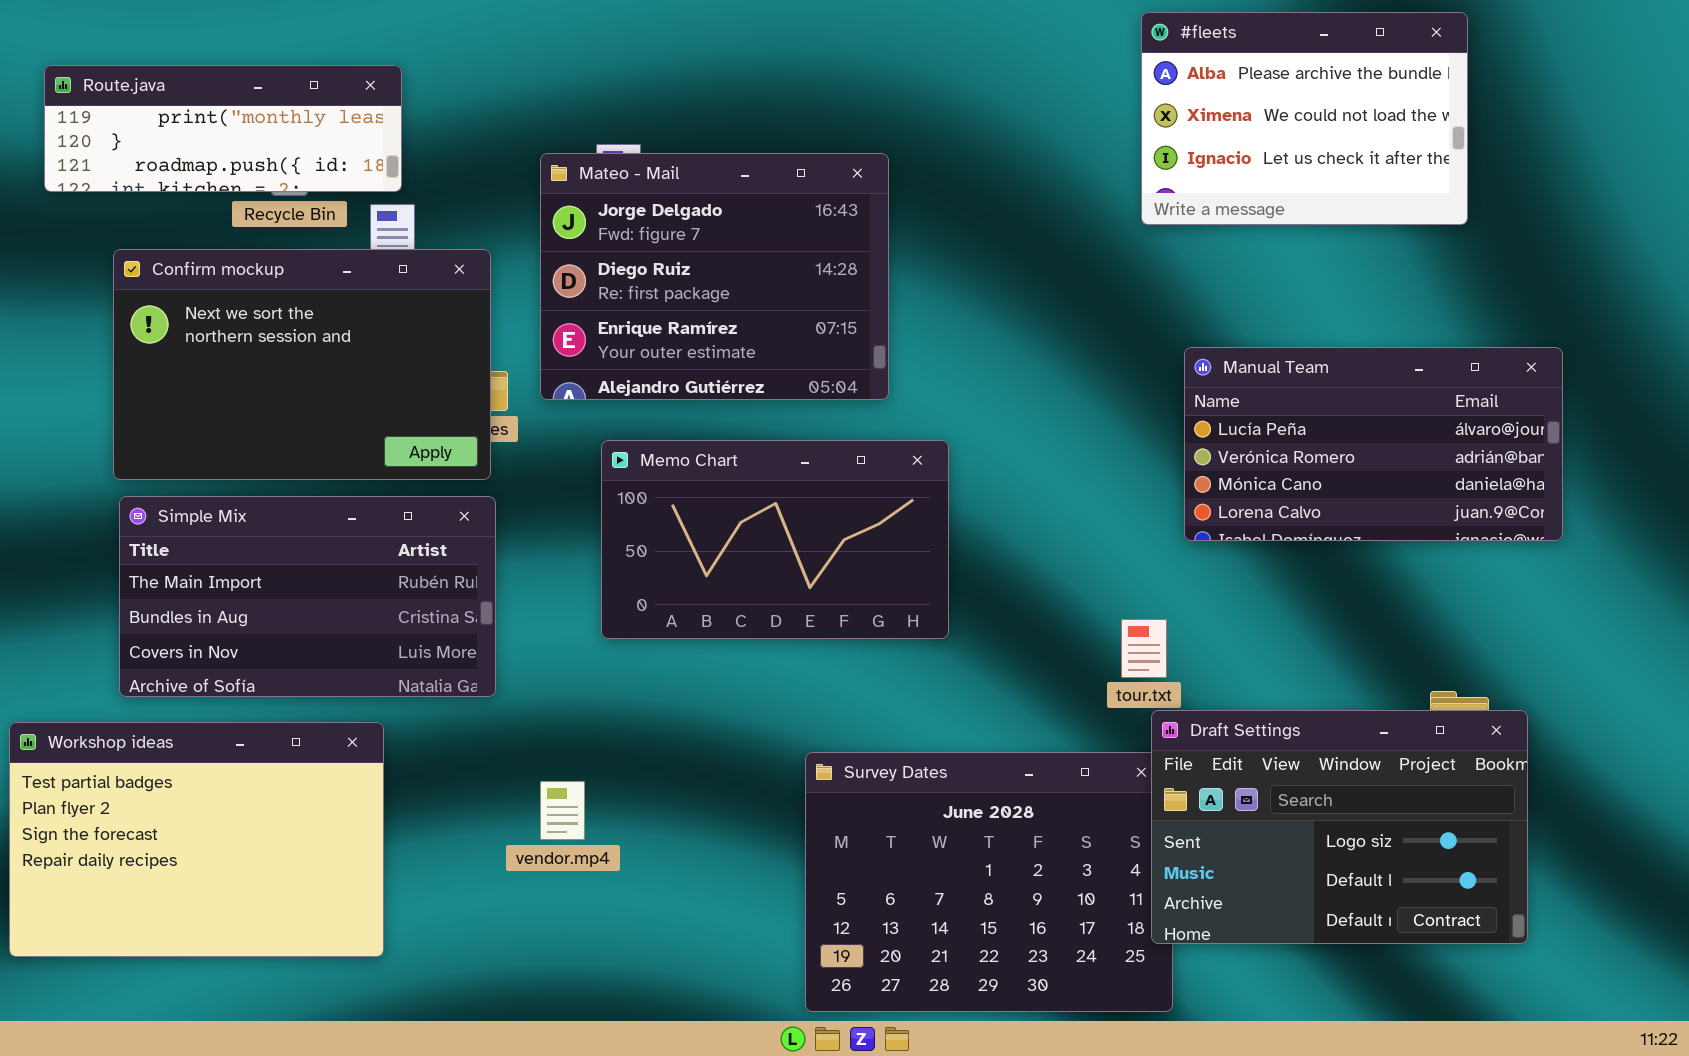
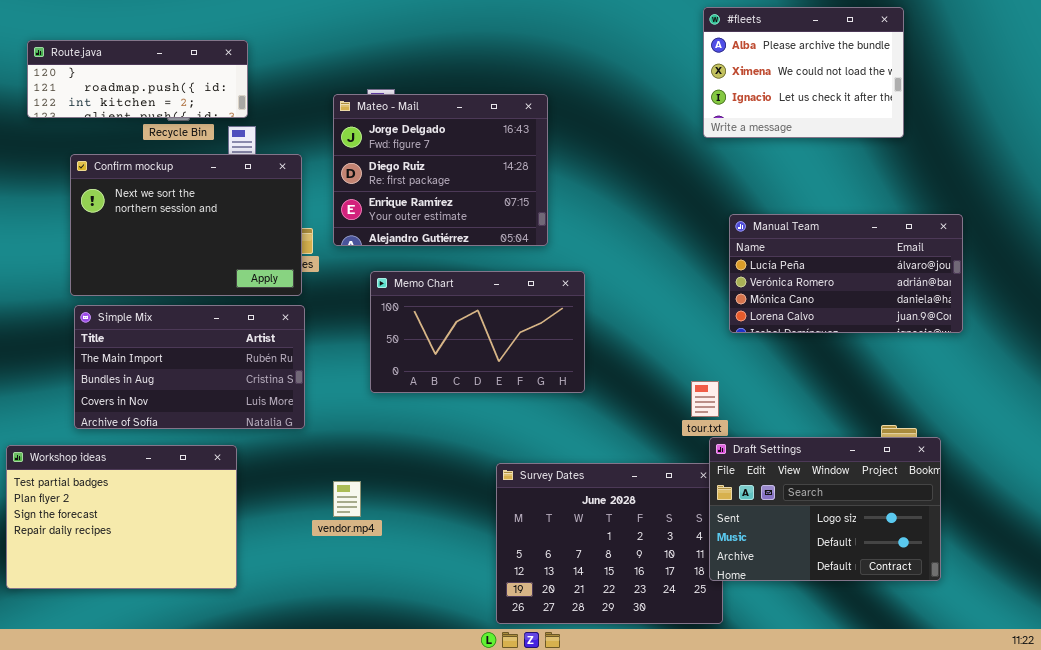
Route.java: [44,65,402,192] -> [27,40,248,118], scrolled down 1 row

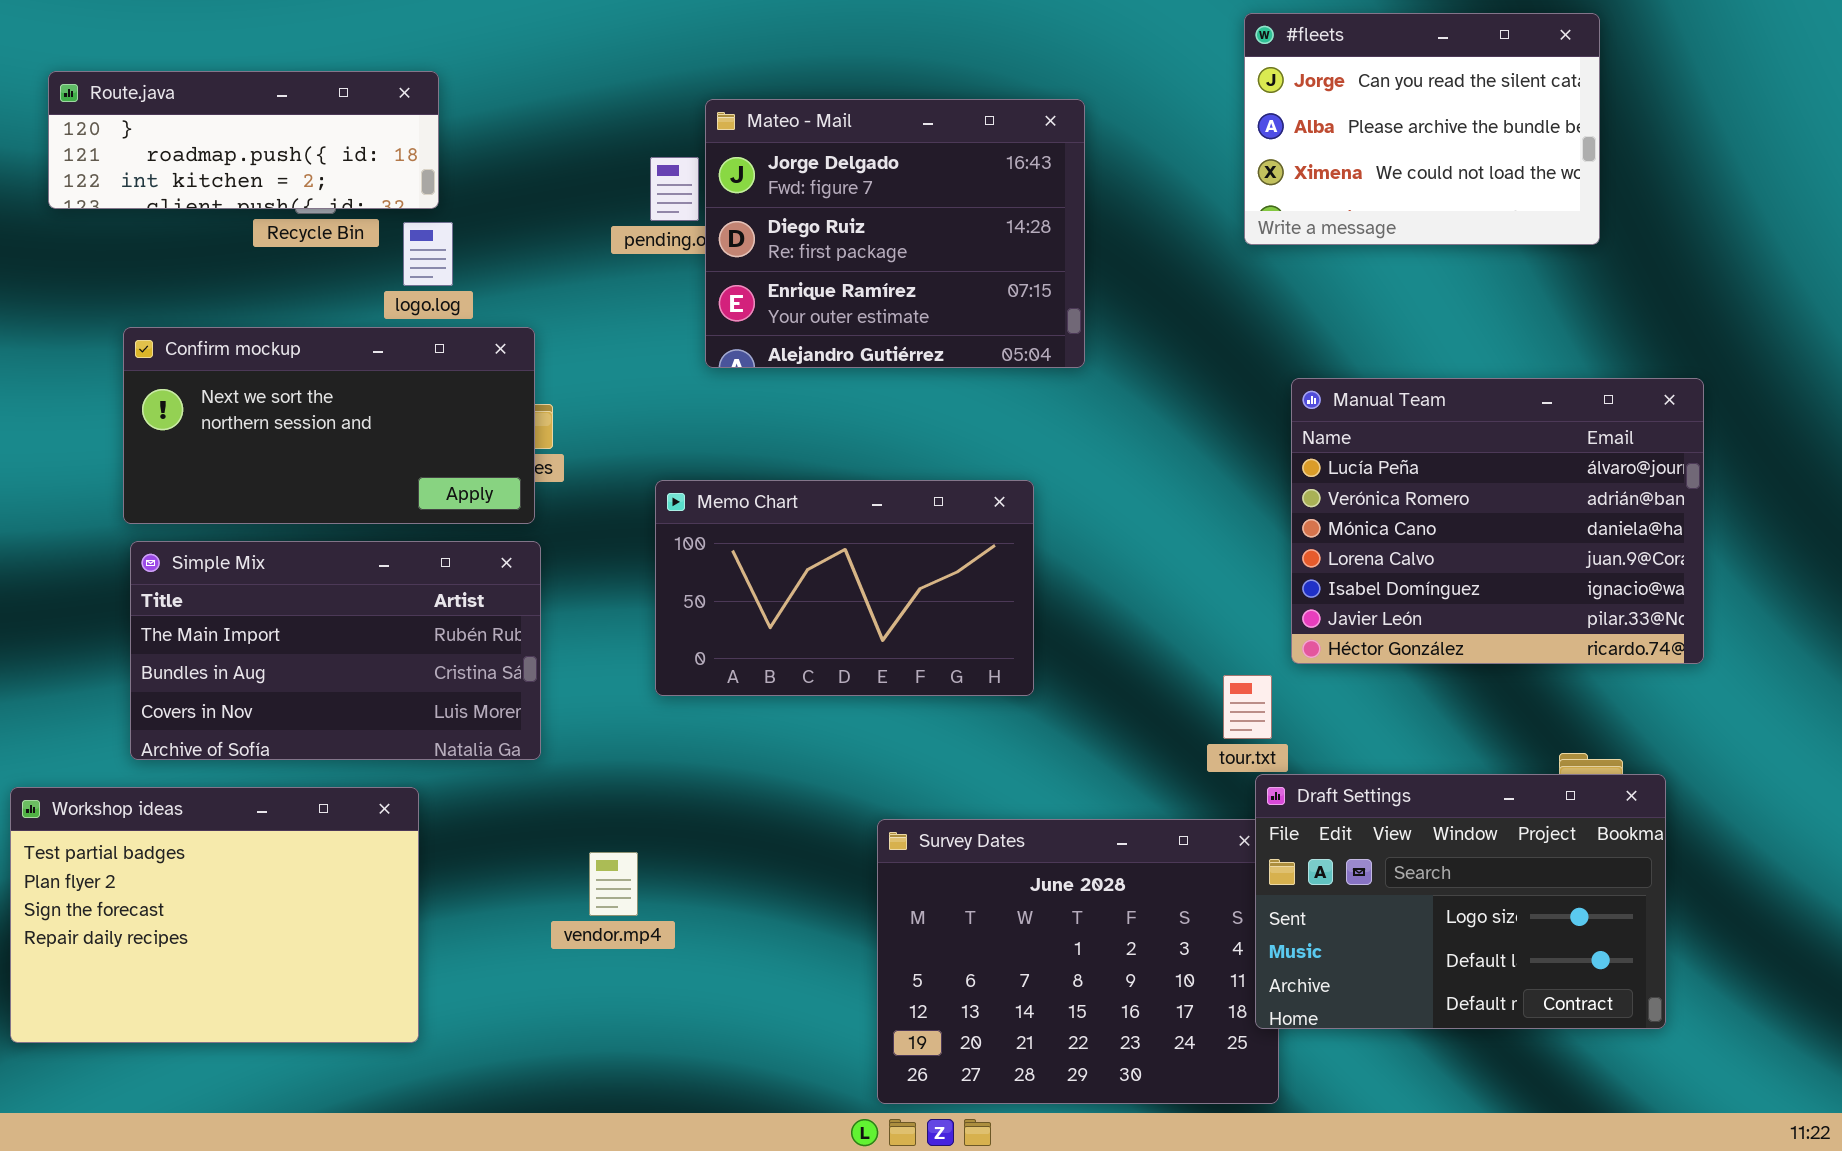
#fleets: [703,7,904,138] -> [1244,13,1600,245], scrolled up 1 row
Mateo - Mail: [333,94,548,246] -> [705,99,1085,368], moved
Confirm mockup: [70,154,302,296] -> [123,327,535,524], resized
Manual Team: [729,214,963,333] -> [1291,378,1704,664], resized

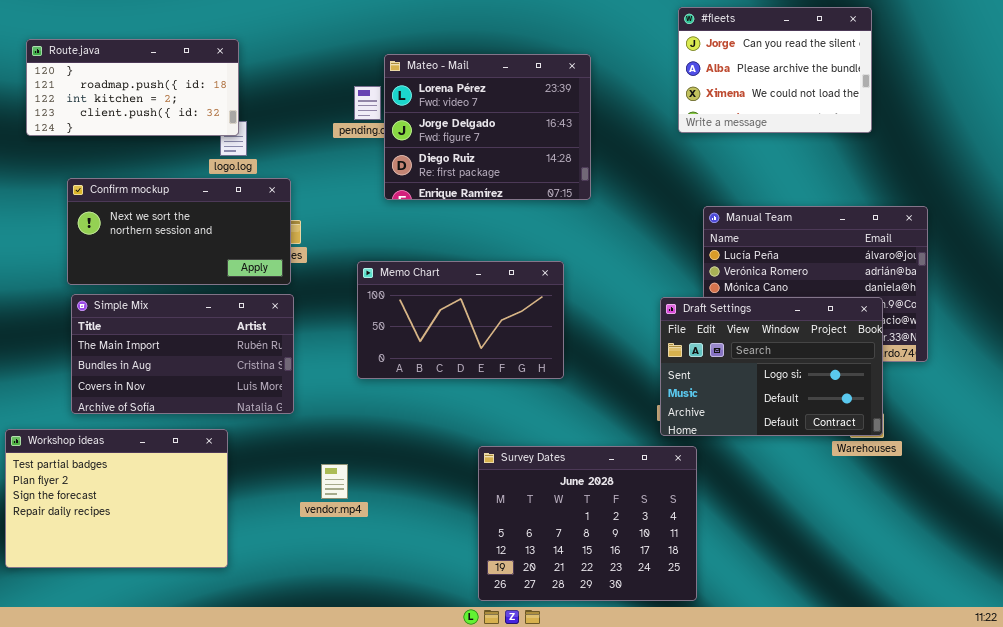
Route.java: [48,71,439,209] -> [26,39,239,136], resized
Mateo - Mail: [705,99,1085,368] -> [384,54,591,200], scrolled up 1 row
Draft Settings: [1255,774,1666,1029] -> [660,297,883,436], moved

